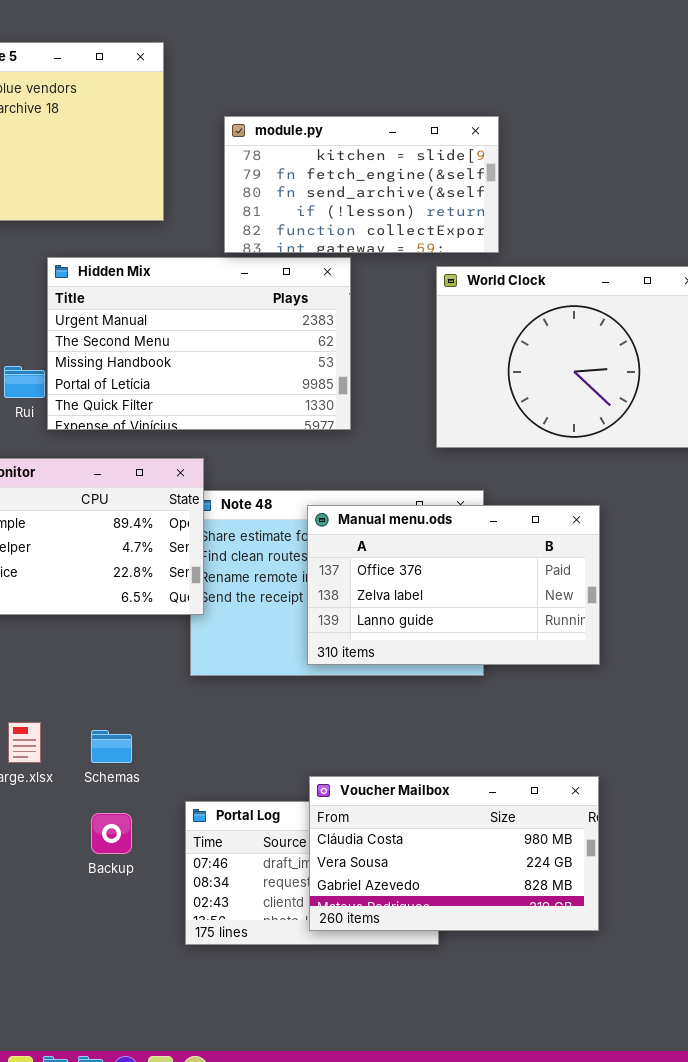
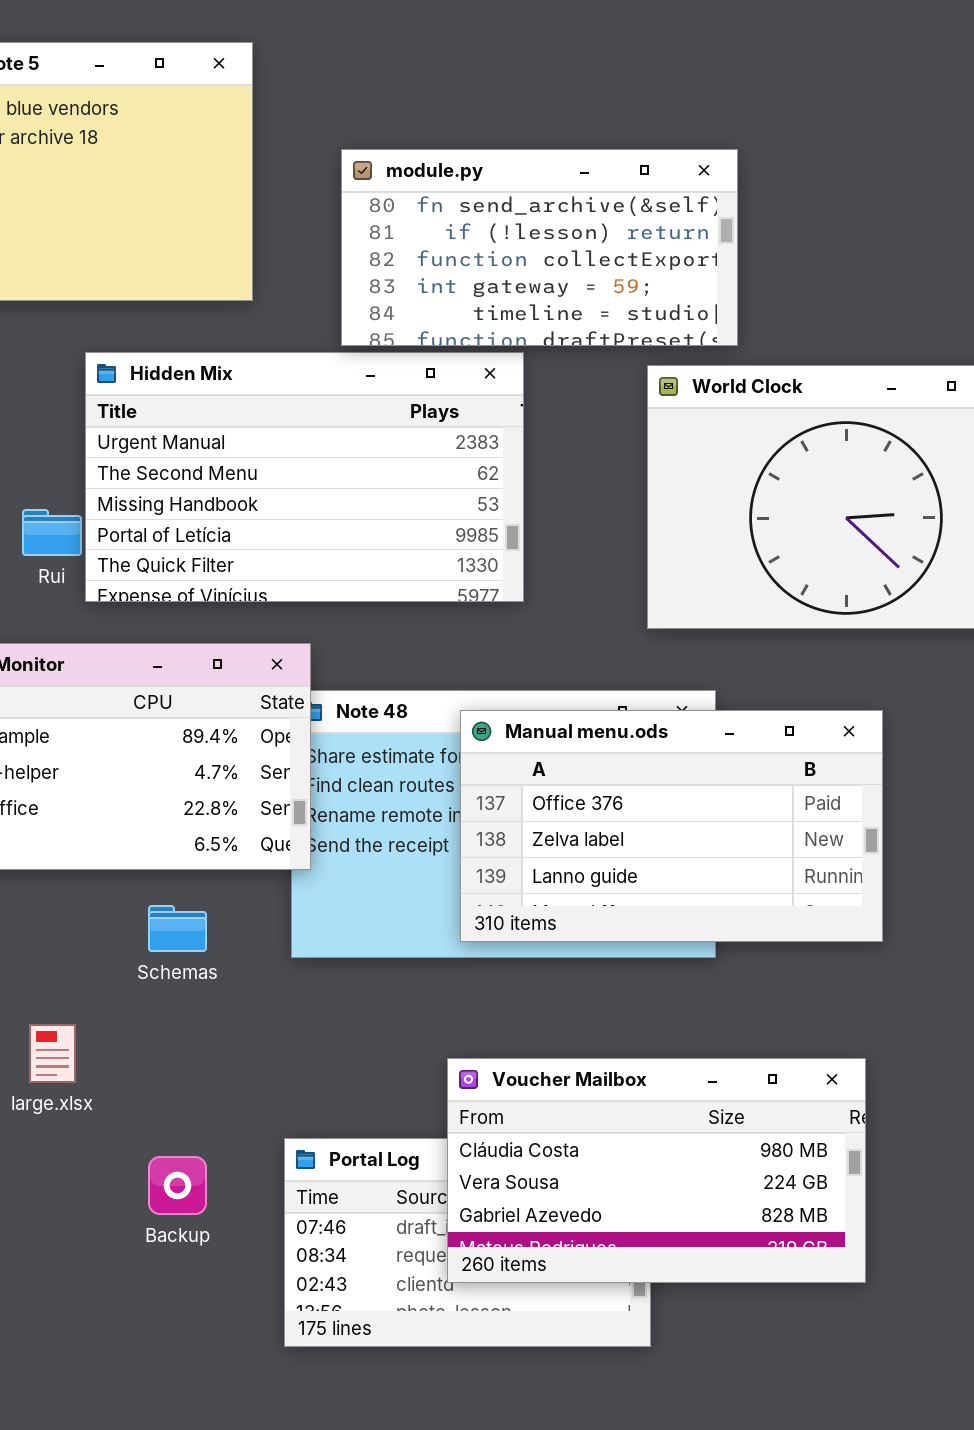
module.py: [224,116,499,253] -> [341,149,738,346], scrolled down 2 rows
Schemas: [91,730,132,763] -> [148,905,207,952], moved
Voucher Mailbox: [309,776,599,931] -> [447,1058,866,1283], moved

